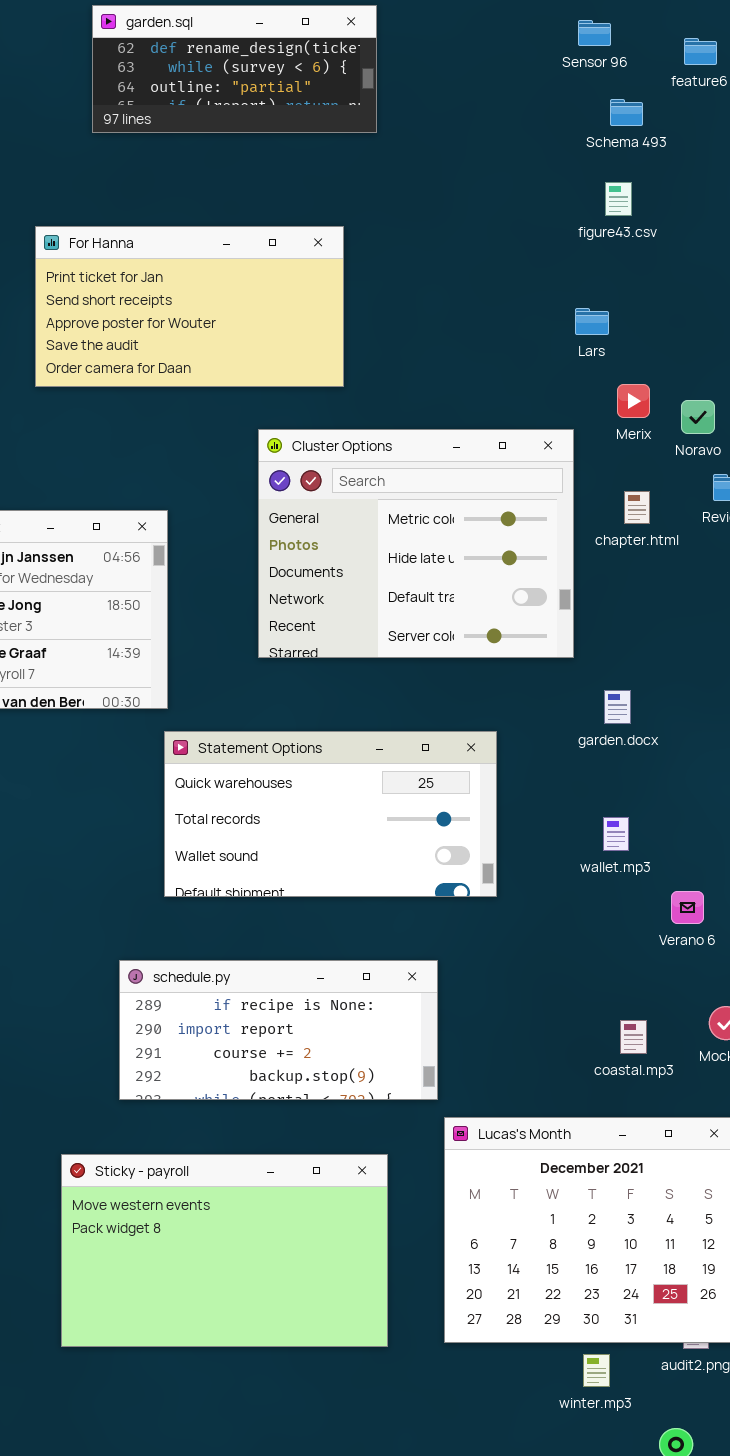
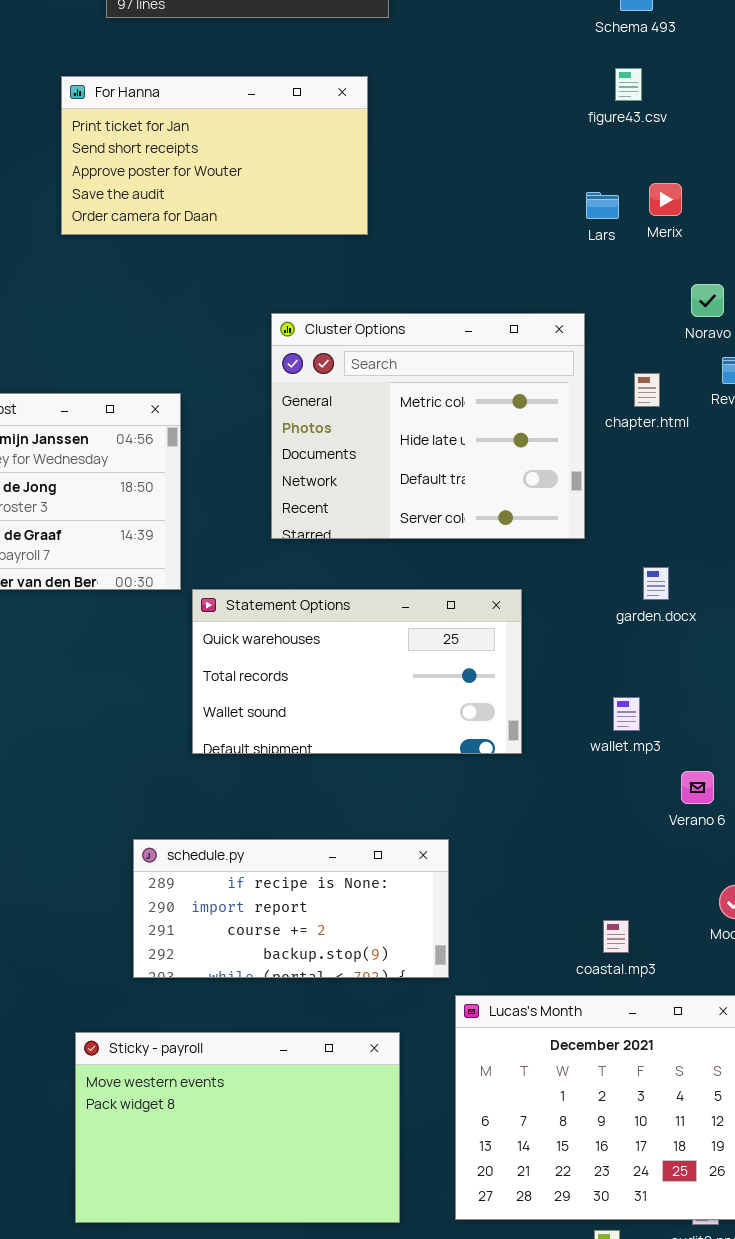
For Hanna: [35,226,344,387] -> [61,76,368,235], moved
Merix: [617,384,650,418] -> [649,183,682,216], moved
garden.docx: [604,690,631,724] -> [643,567,669,600], moved
Statement Options: [164,731,497,897] -> [192,589,522,754], moved
coastal.mp3: [620,1020,647,1054] -> [603,920,629,953], moved

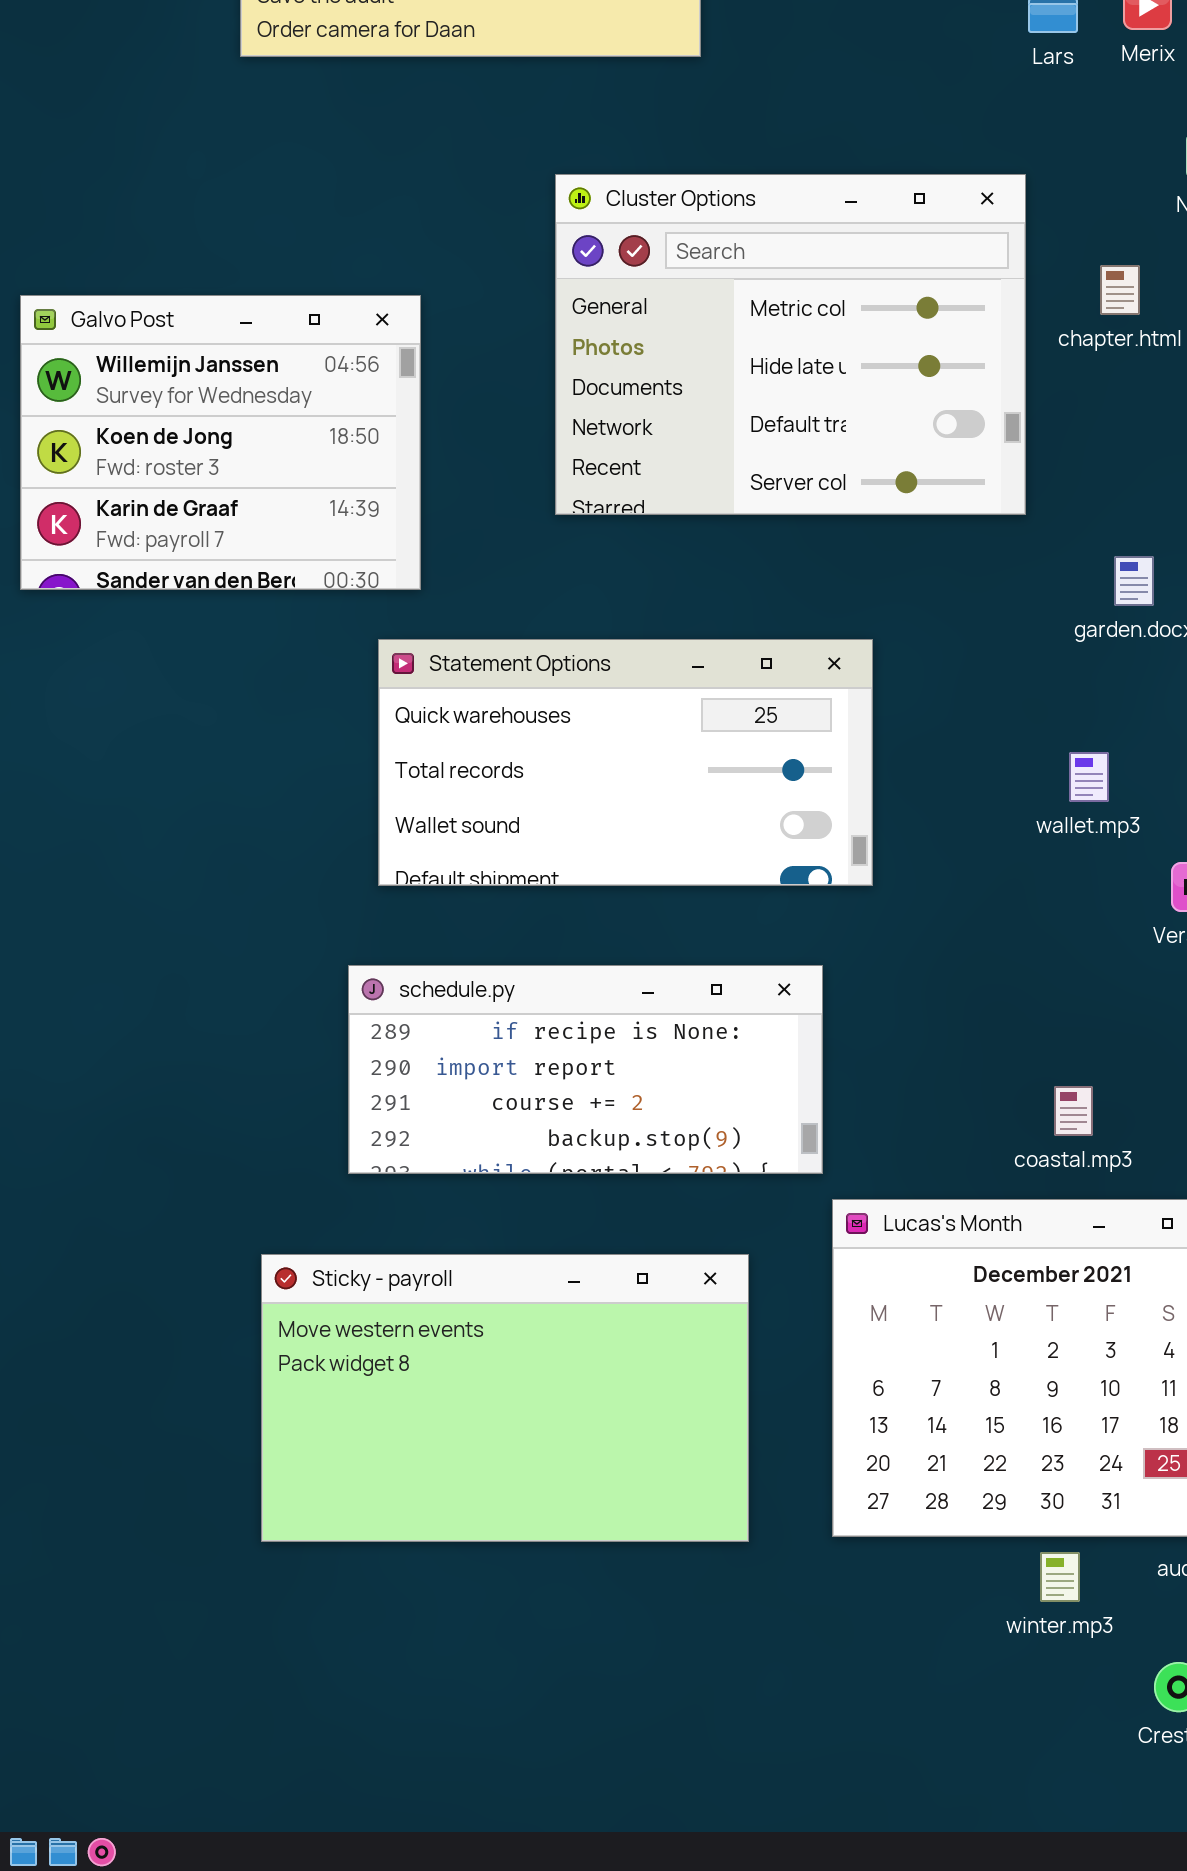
Statement Options: [192,589,522,754] -> [378,639,873,886], moved

